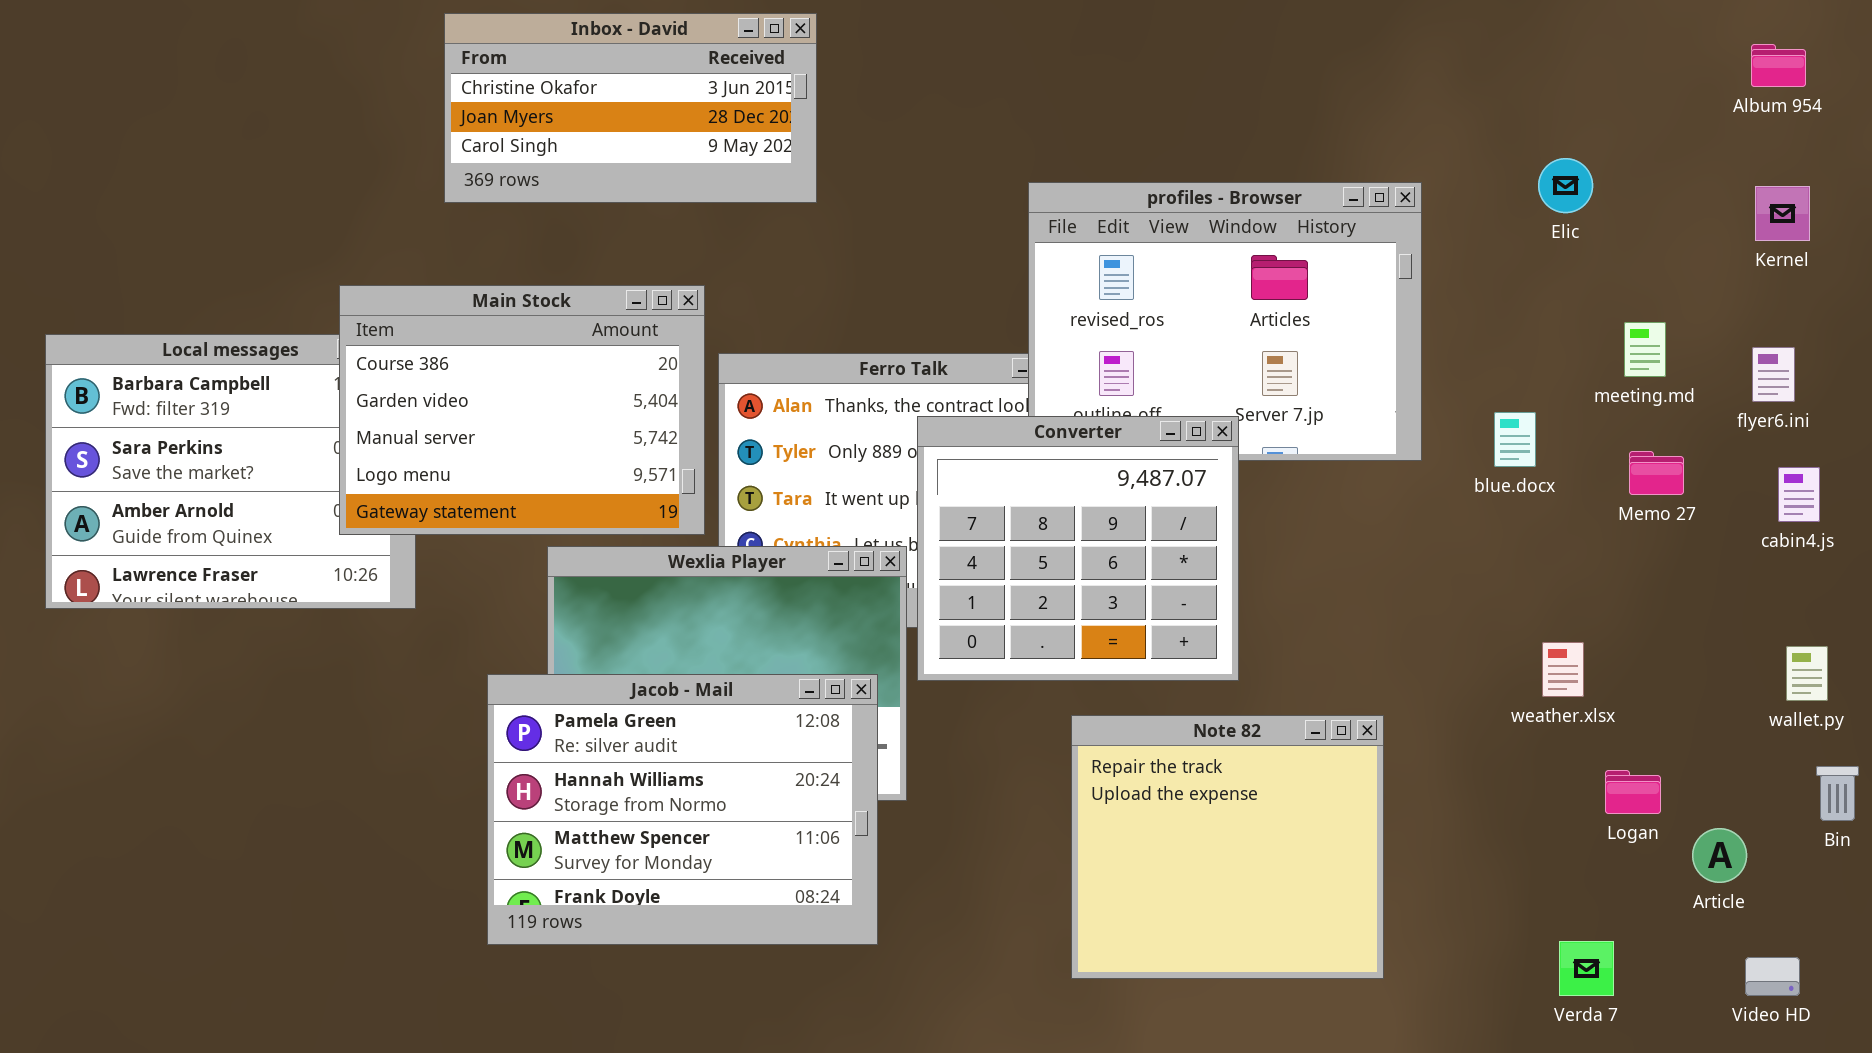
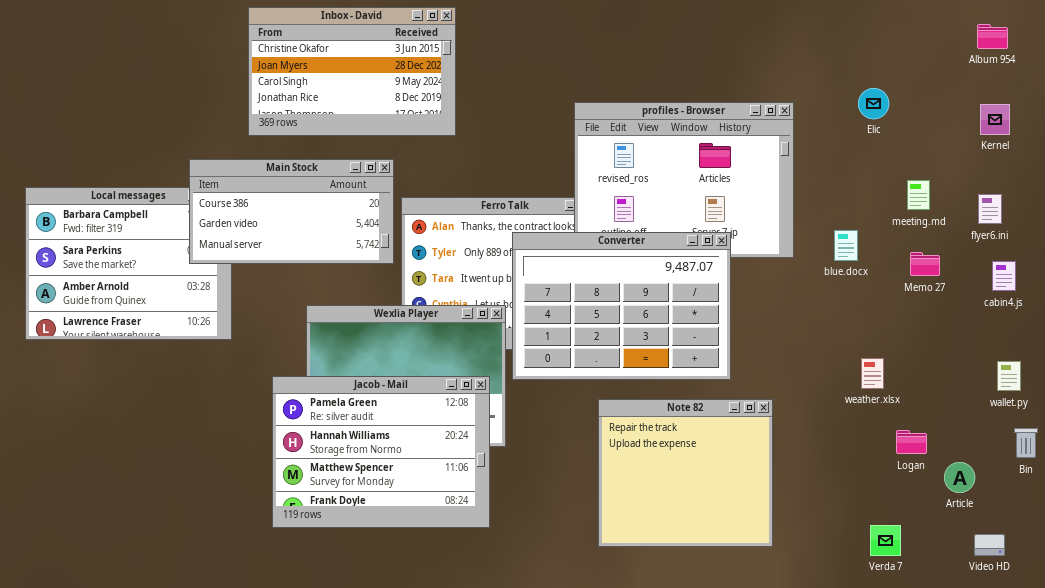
Inbox - David: [444,13,817,203] -> [248,7,456,136], resized
Main Stock: [339,285,705,535] -> [189,159,394,264], resized
Converter: [917,416,1239,681] -> [512,232,731,380], resized

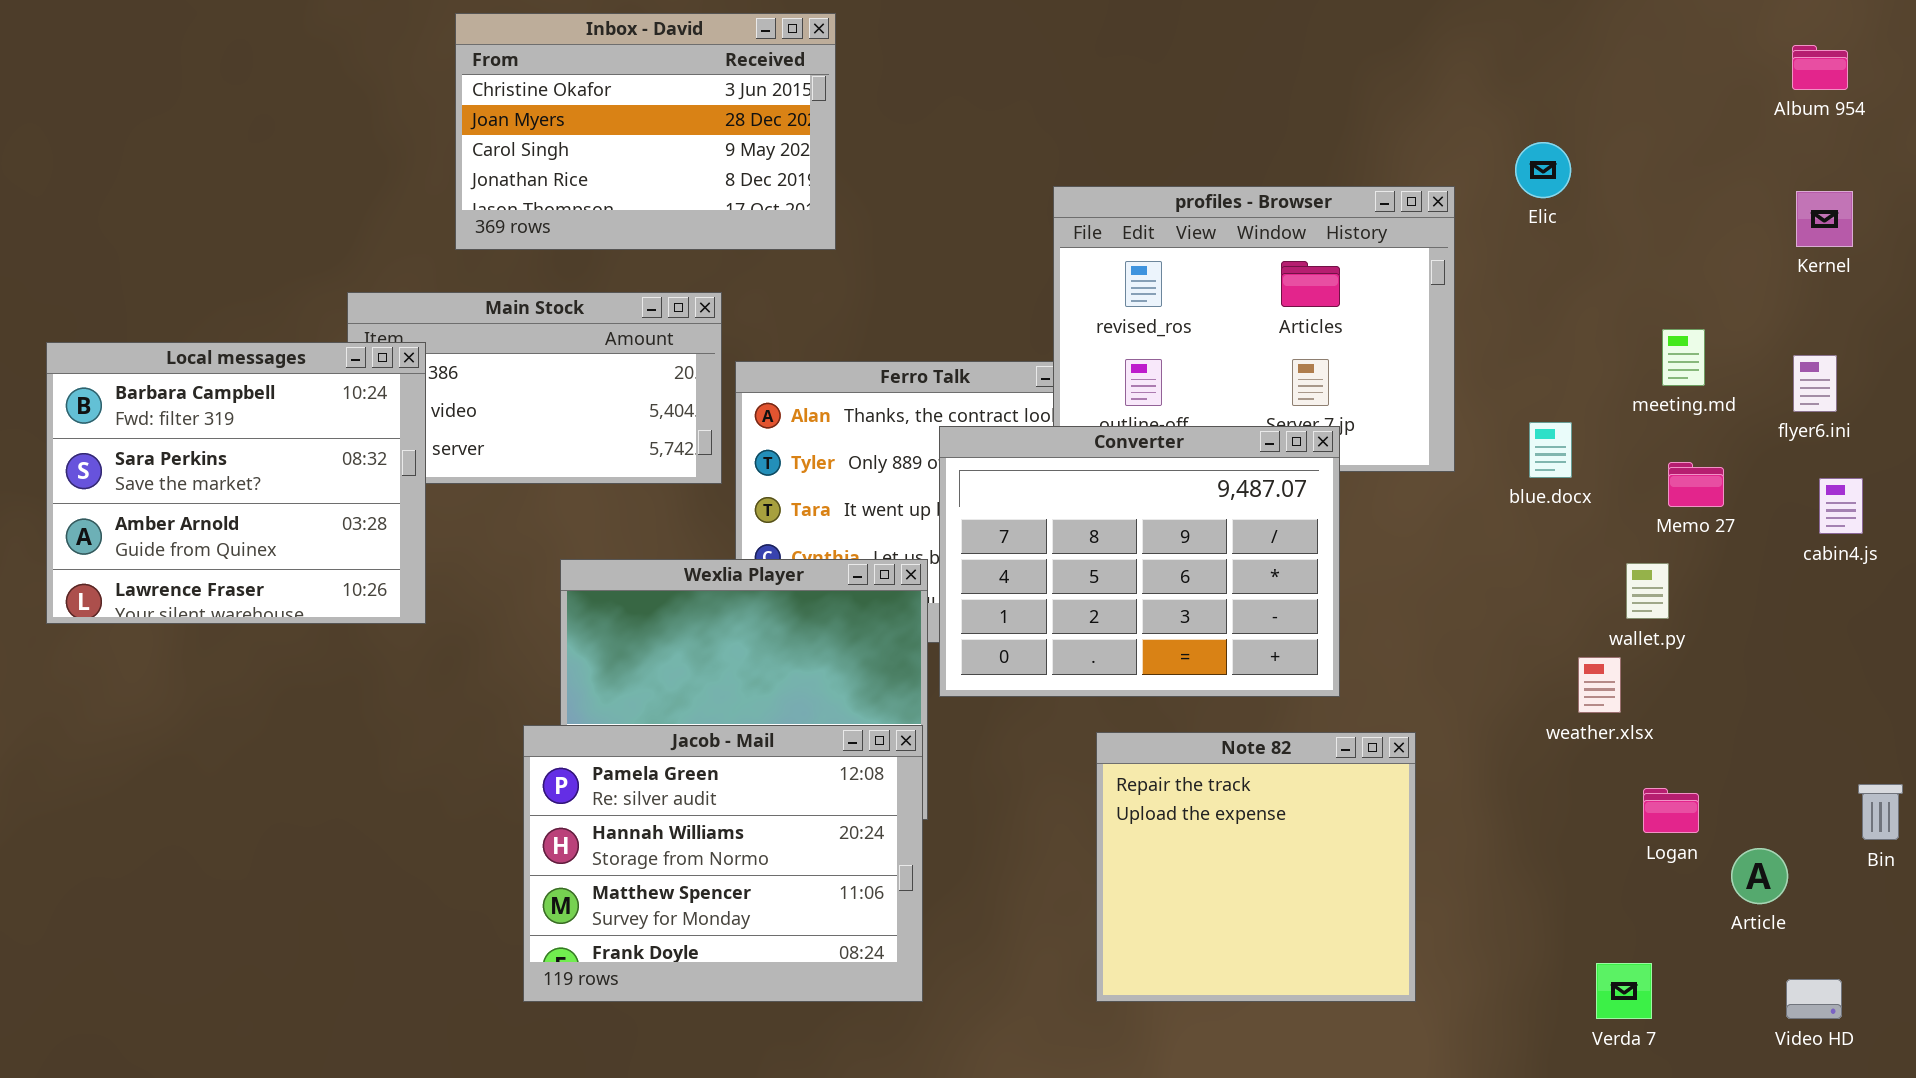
Elic: [858,88,889,119] -> [1515,142,1571,198], moved
Local messages: [25,187,232,340] -> [46,342,426,624], raised
wallet.py: [997,361,1021,391] -> [1626,563,1669,619], moved
Jacob - Mail: [272,376,490,528] -> [523,725,923,1002], moved

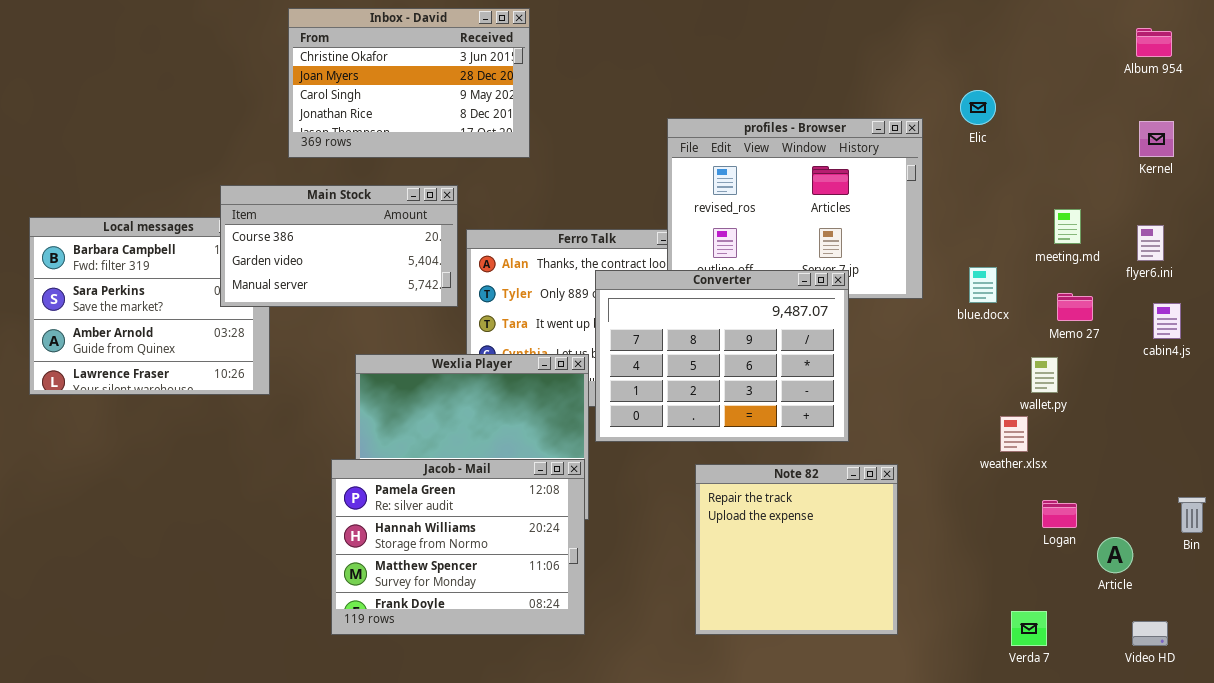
Main Stock: [347,292,722,484] -> [220,185,458,307], raised

